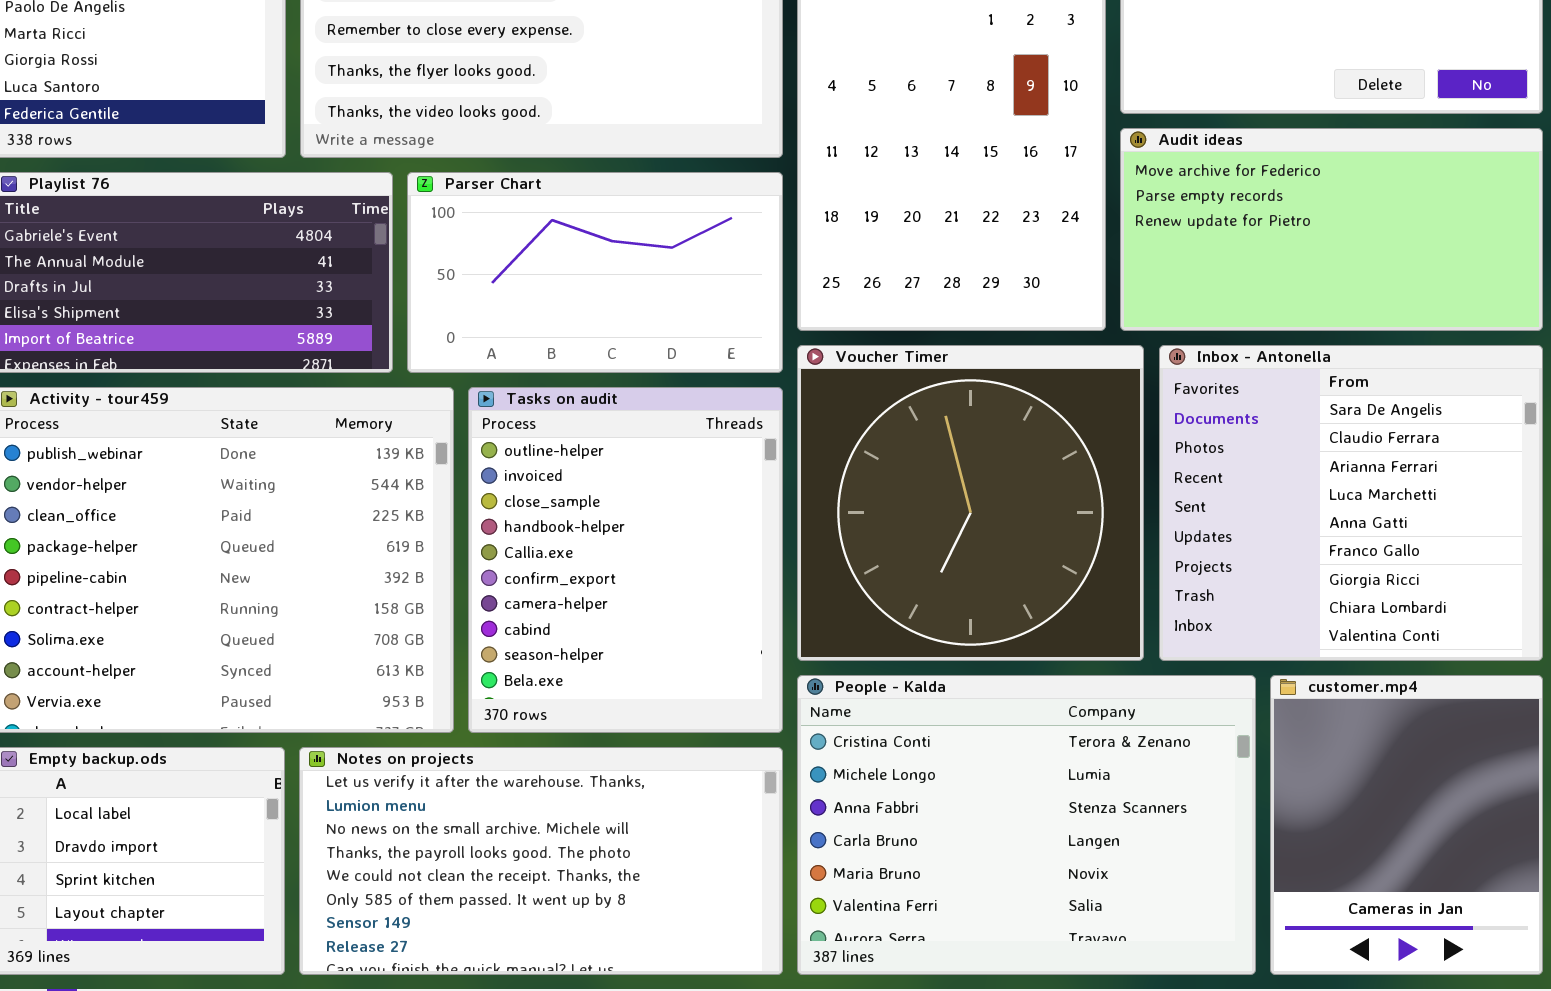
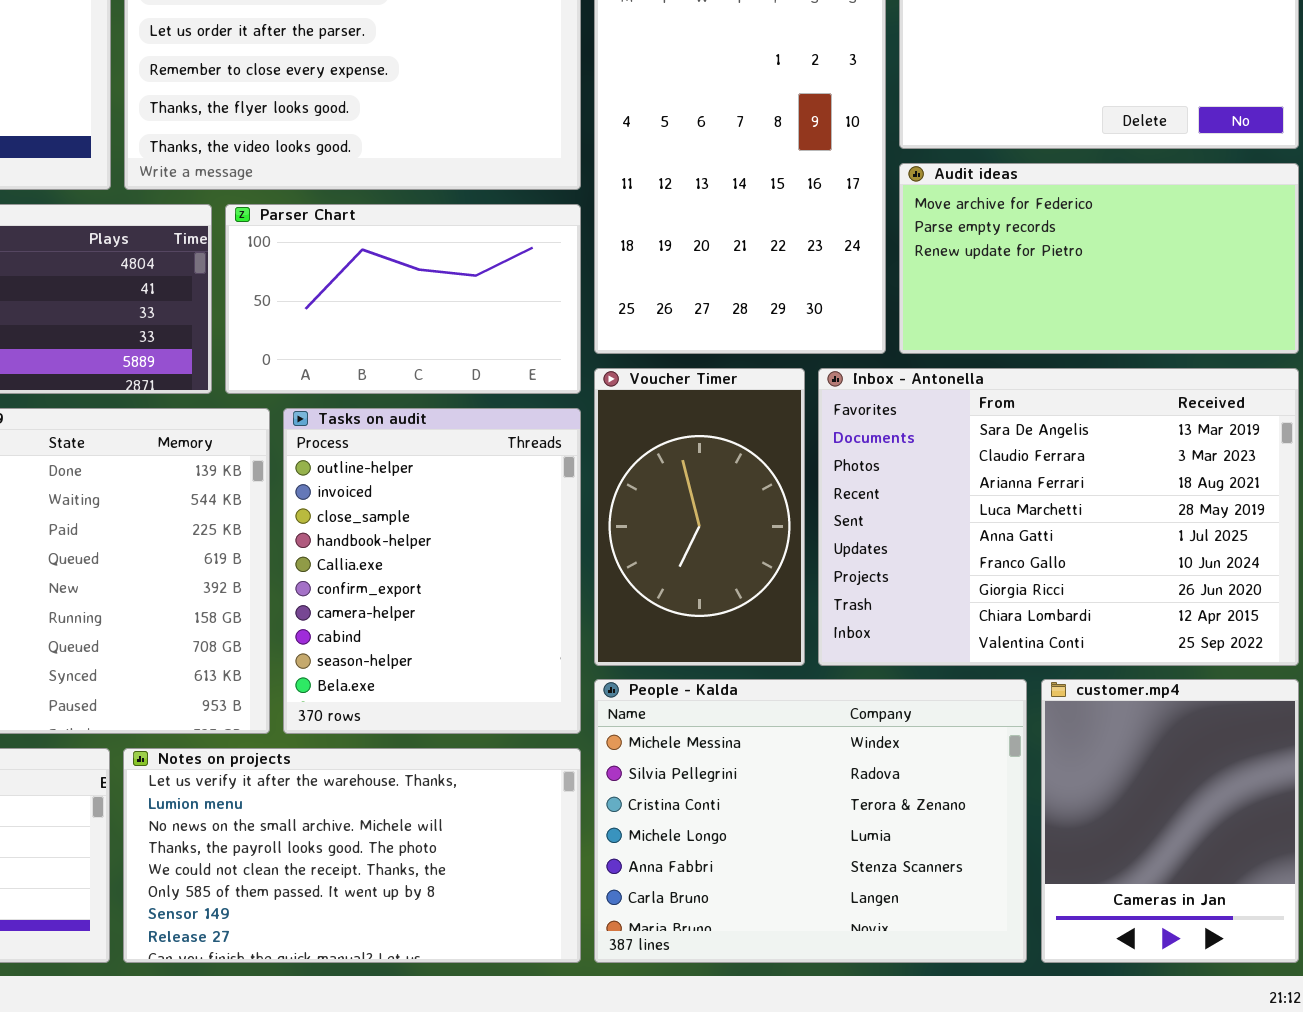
Voucher Timer: [797,345,1144,661] -> [594,368,805,666], resized
Inbox - Antonella: [1159,345,1543,661] -> [818,368,1299,666], resized
People - Kalda: [797,675,1256,975] -> [594,679,1027,963], scrolled up 2 rows

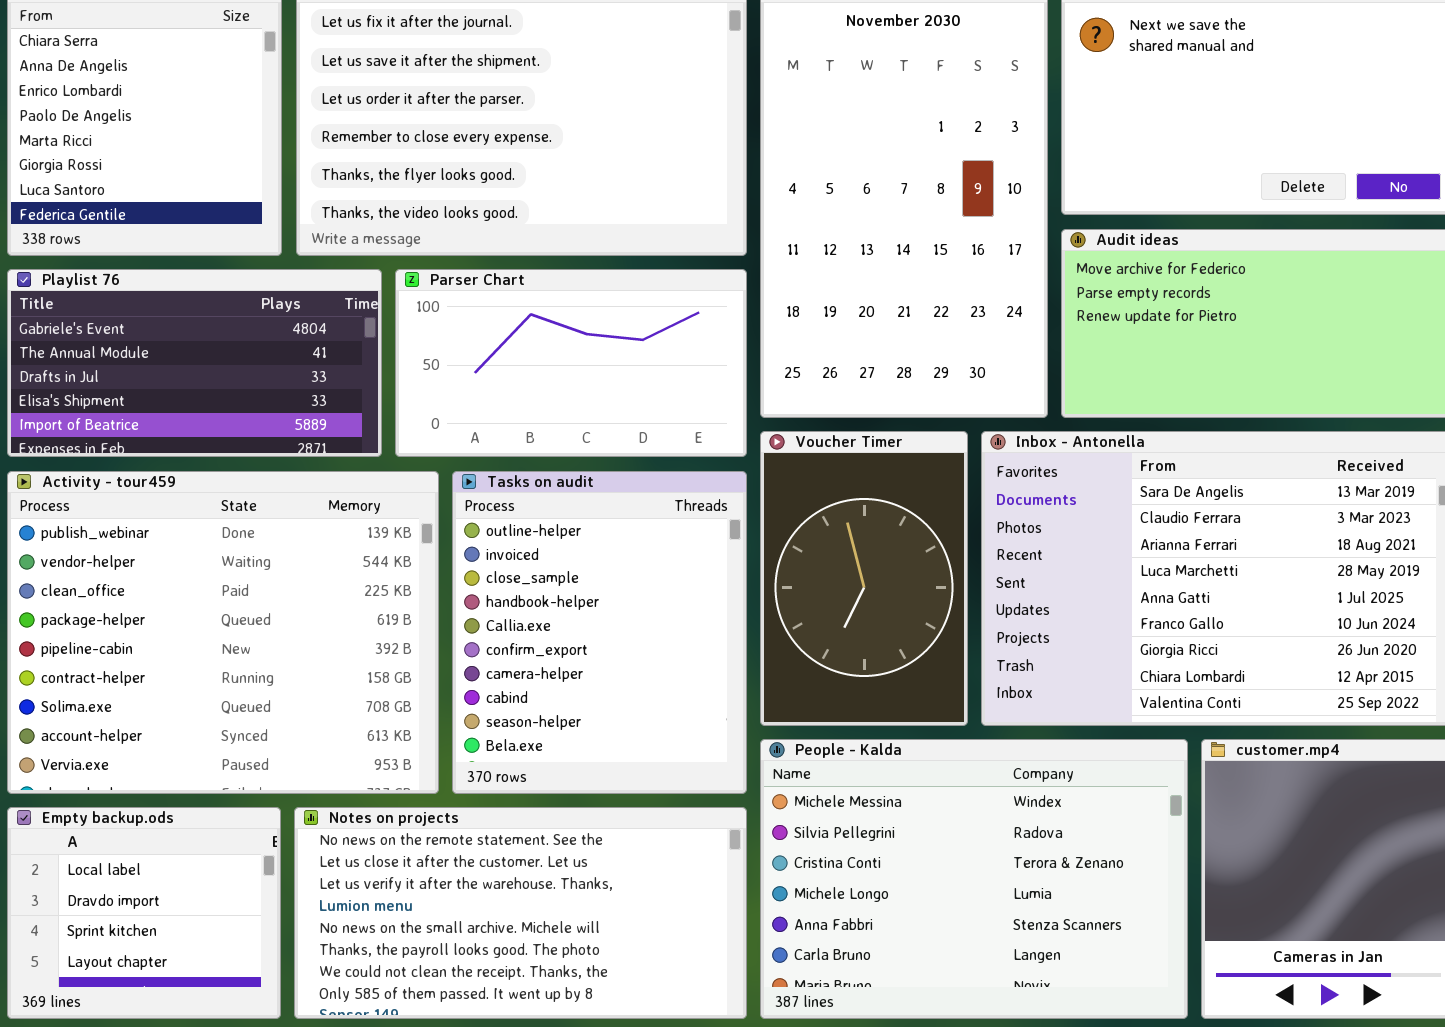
Notes on projects: [123,748,581,963] -> [294,807,747,1019], scrolled up 2 rows

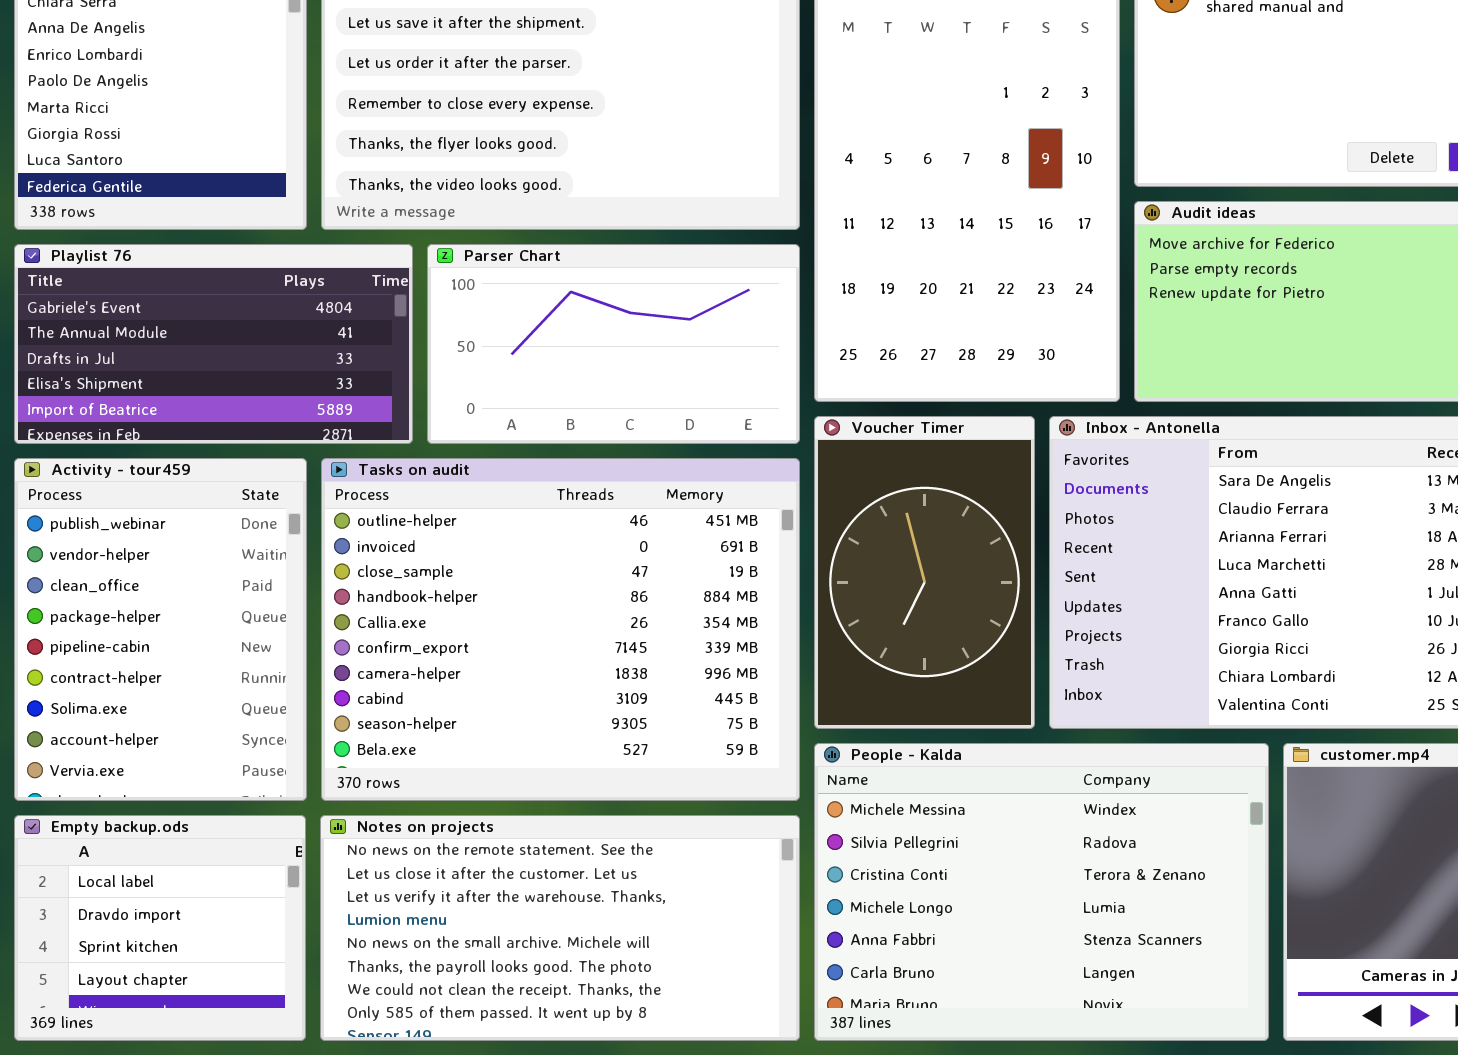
Activity - tour459: [7,471,439,794] -> [14,458,307,801], resized
Tasks on audit: [452,471,747,794] -> [321,458,800,801], resized

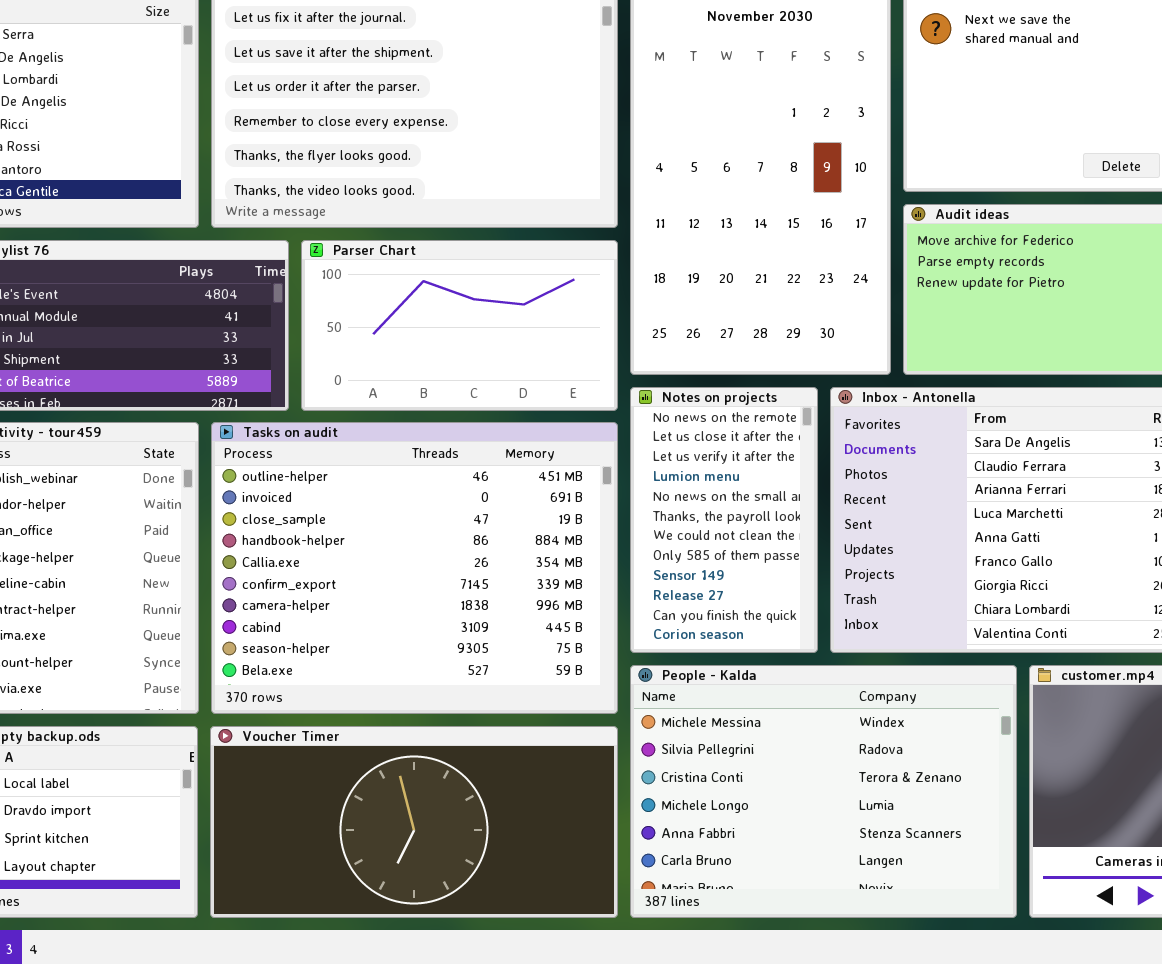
Voucher Timer: [814,416,1035,729] -> [210,726,618,918], moved, resized
Notes on projects: [320,815,800,1041] -> [630,387,818,653], moved, resized

